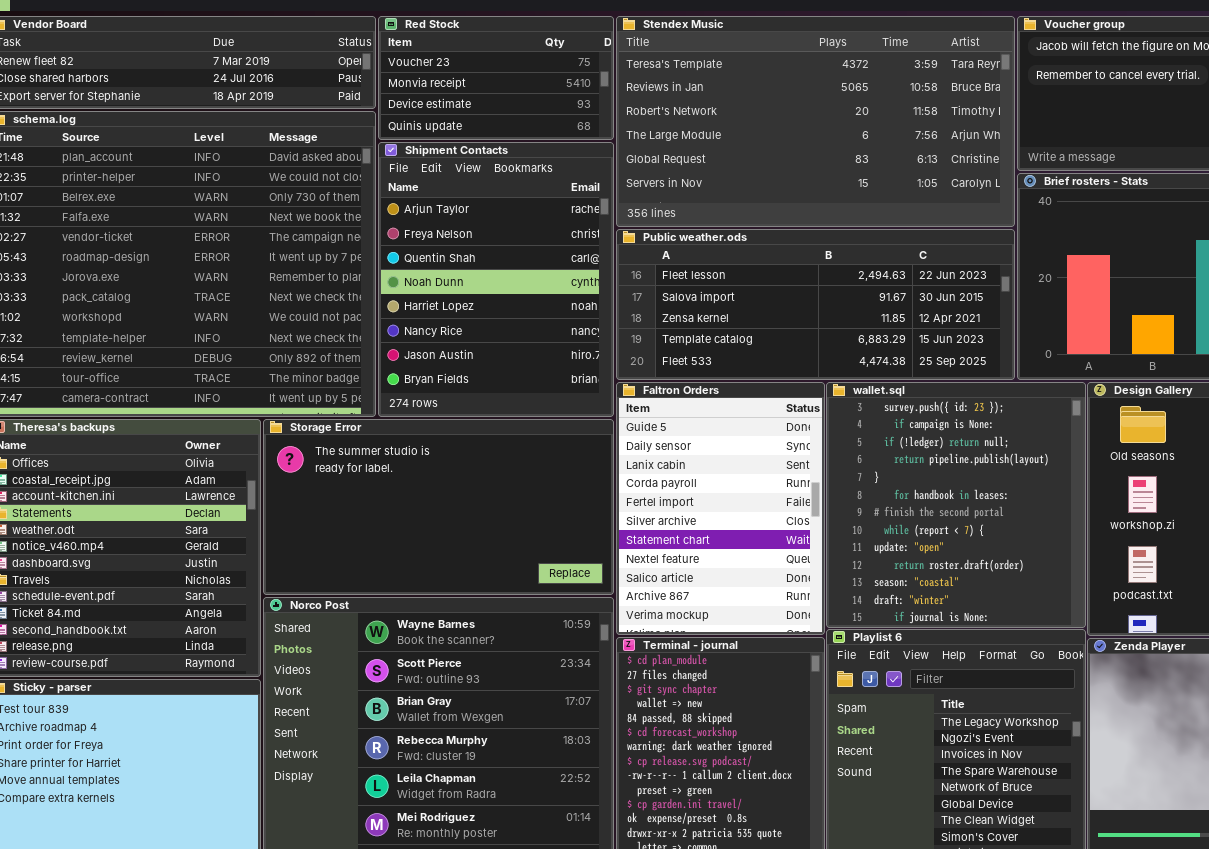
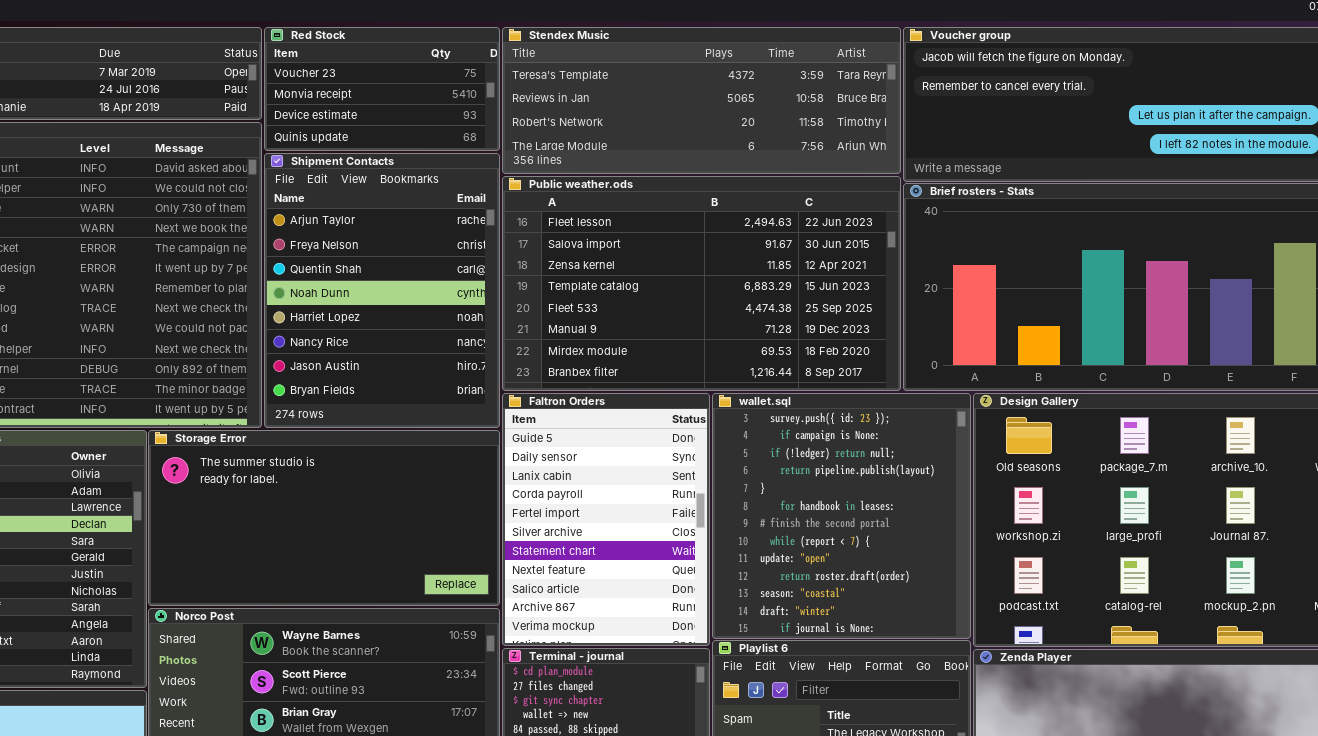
Stendex Music: [616,16,1015,227] -> [502,27,901,174], resized
Public weather.ods: [616,229,1015,380] -> [502,176,901,391], resized

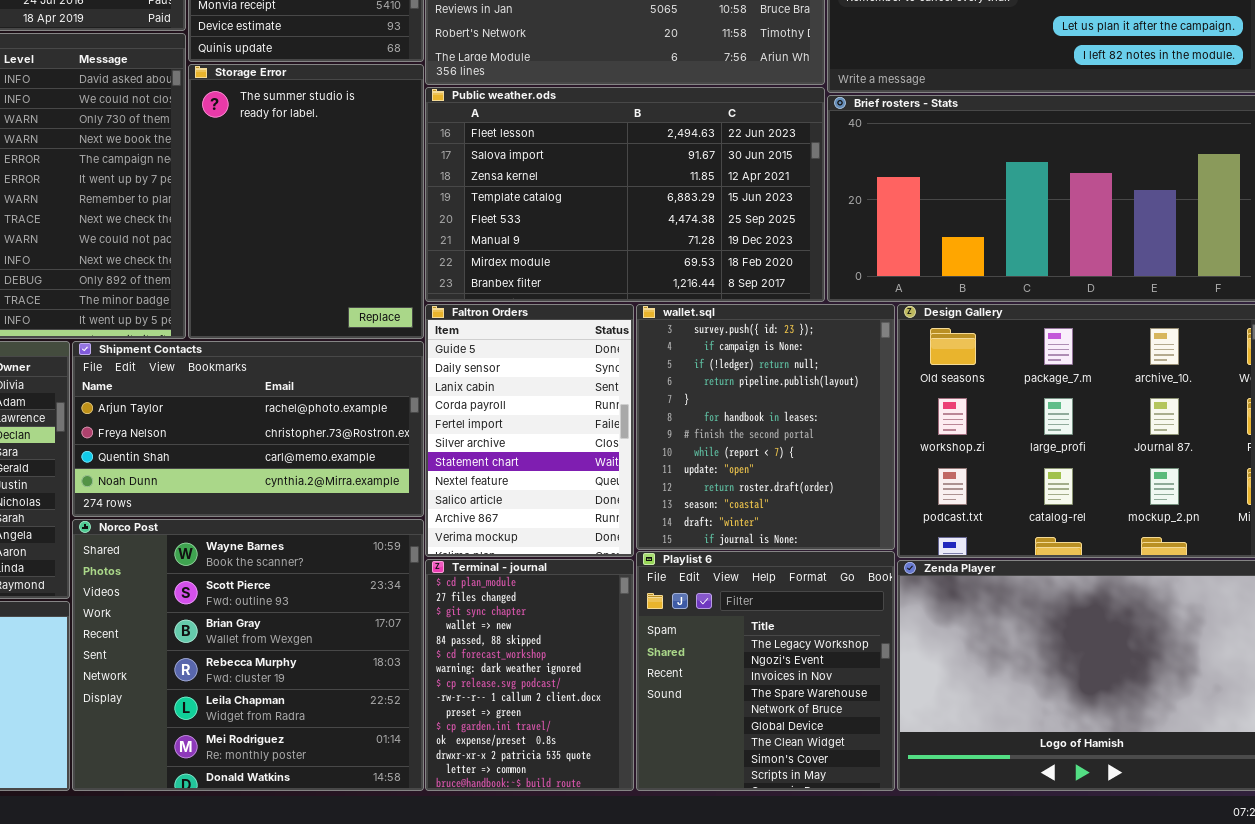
Shipment Contacts: [264,153,500,428] -> [72,341,424,517], moved, resized
Storage Error: [148,430,500,606] -> [188,64,424,339], moved, resized

